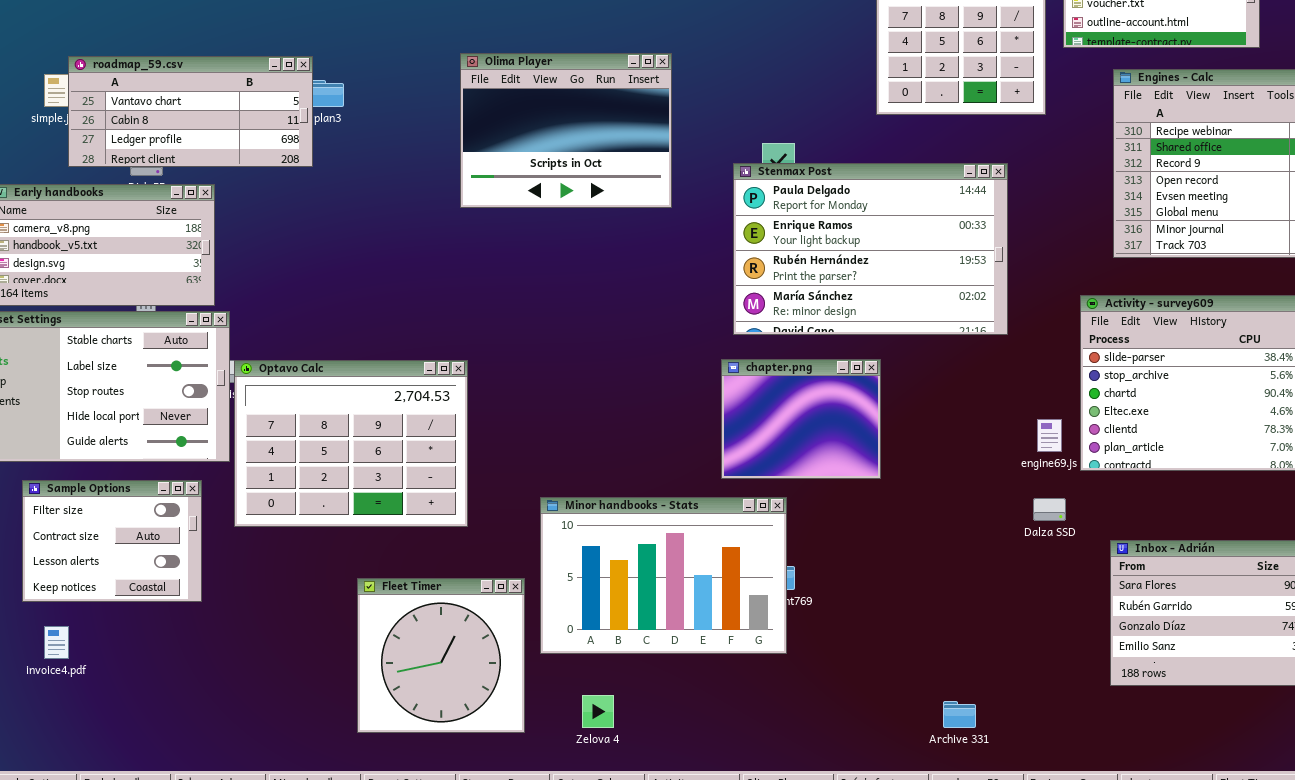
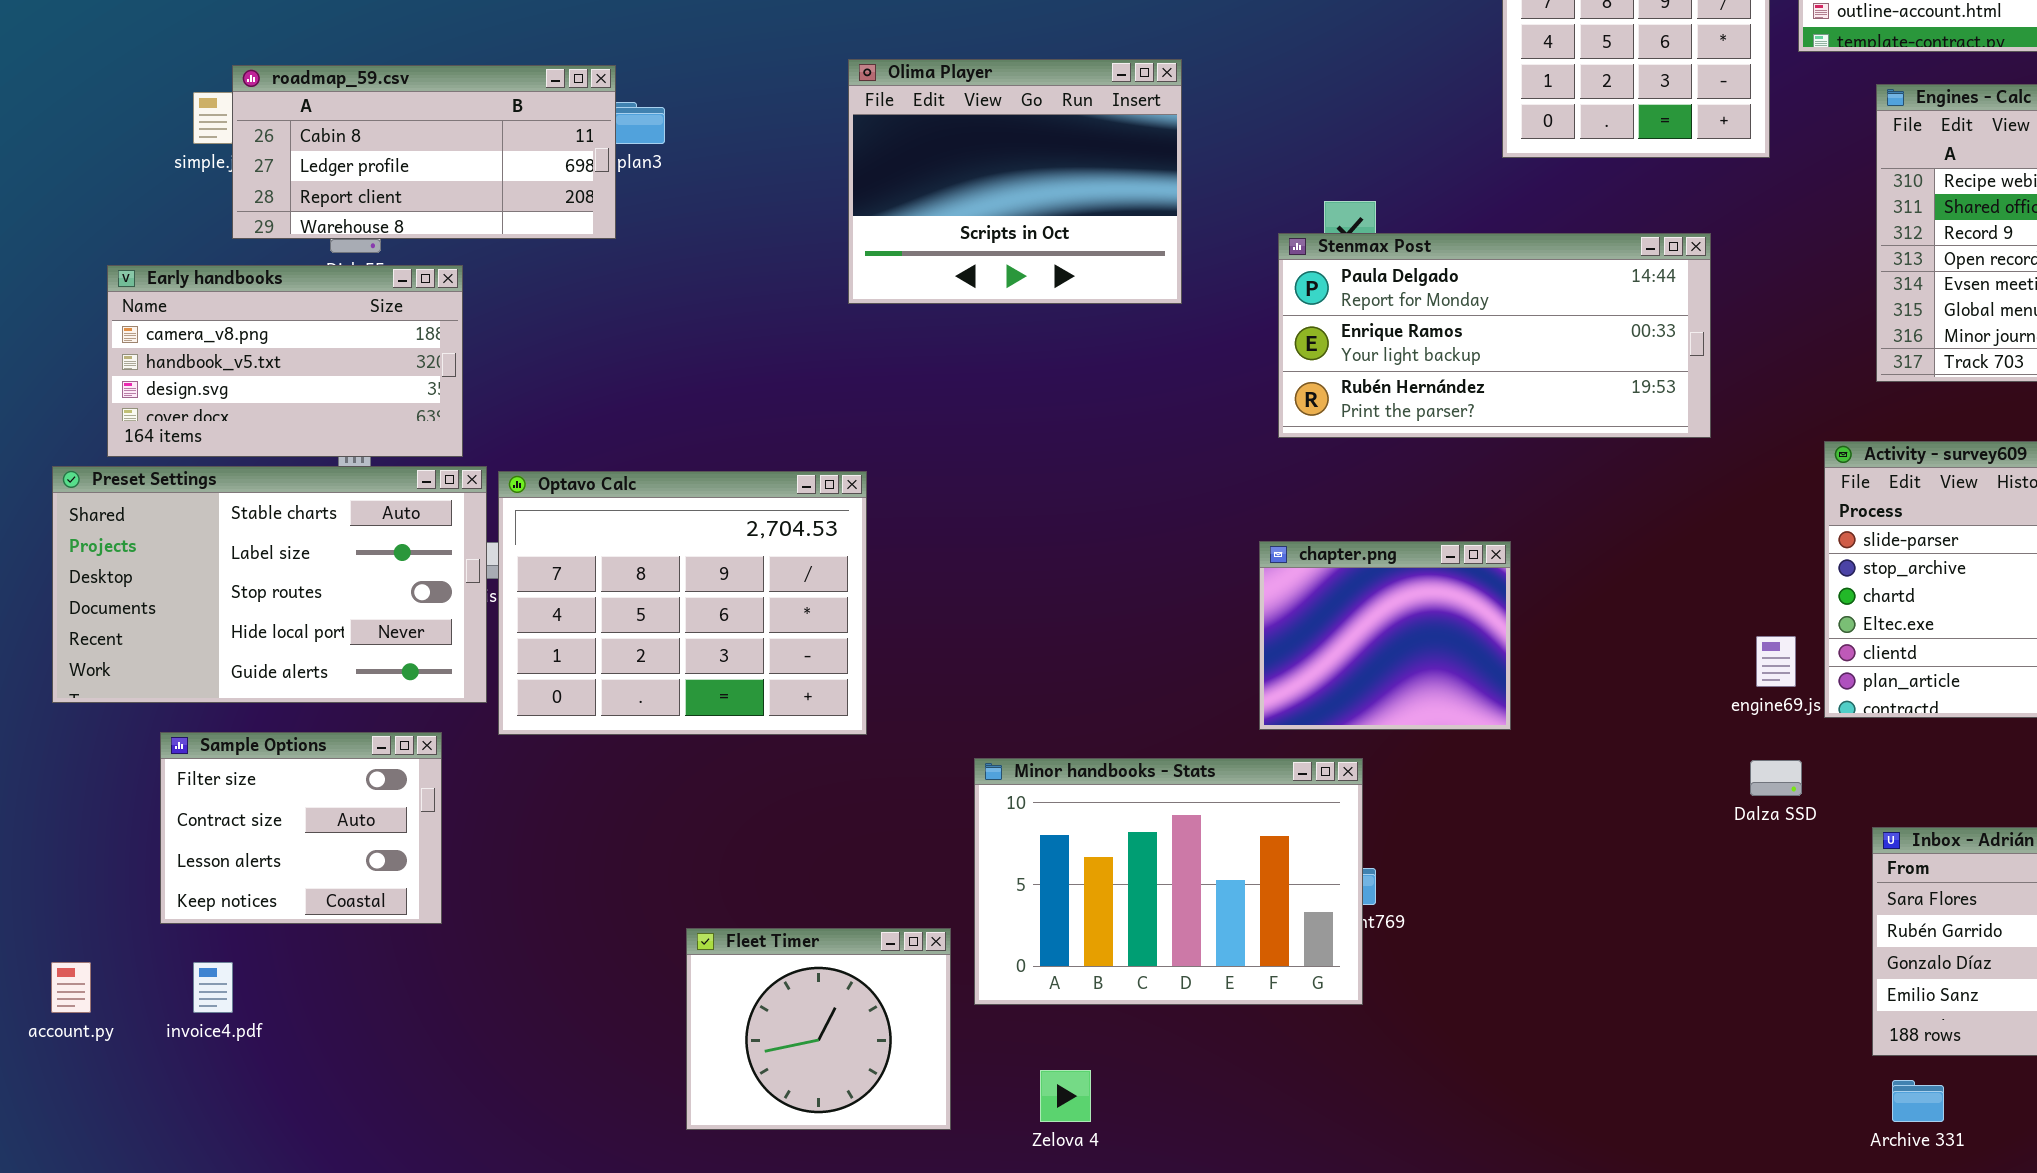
roadmap_59.csv: [68,56,313,167] -> [232,65,616,239], scrolled down 1 row
Stenmax Post: [733,163,1008,335] -> [1278,233,1711,438], resized
Optavo Calc: [234,360,468,527] -> [498,471,867,735], moved
Fleet Timer: [357,578,525,733] -> [686,928,951,1130], resized
Archive 331: [943,701,976,728] -> [1892,1080,1944,1122], moved

